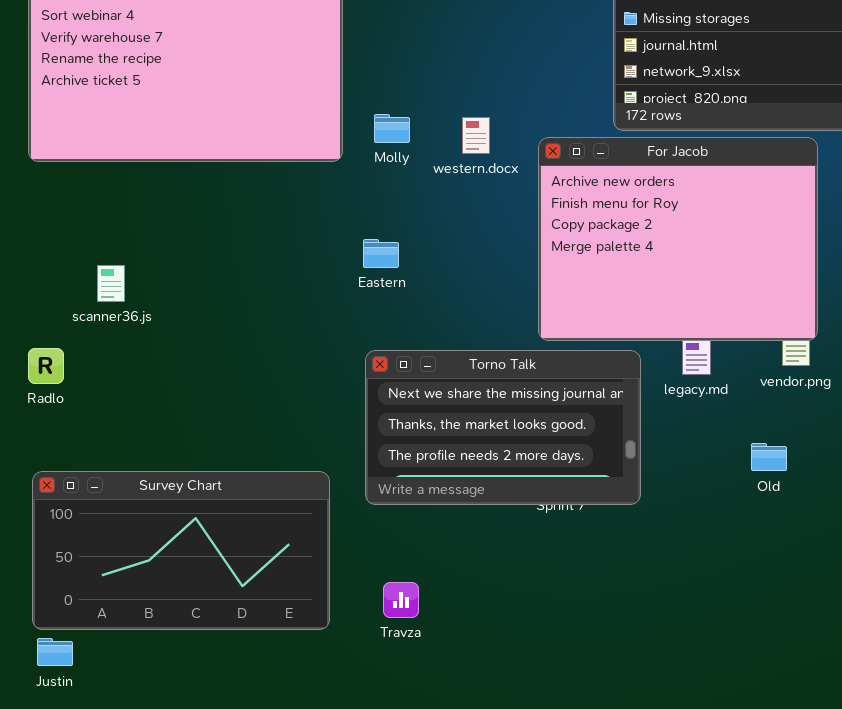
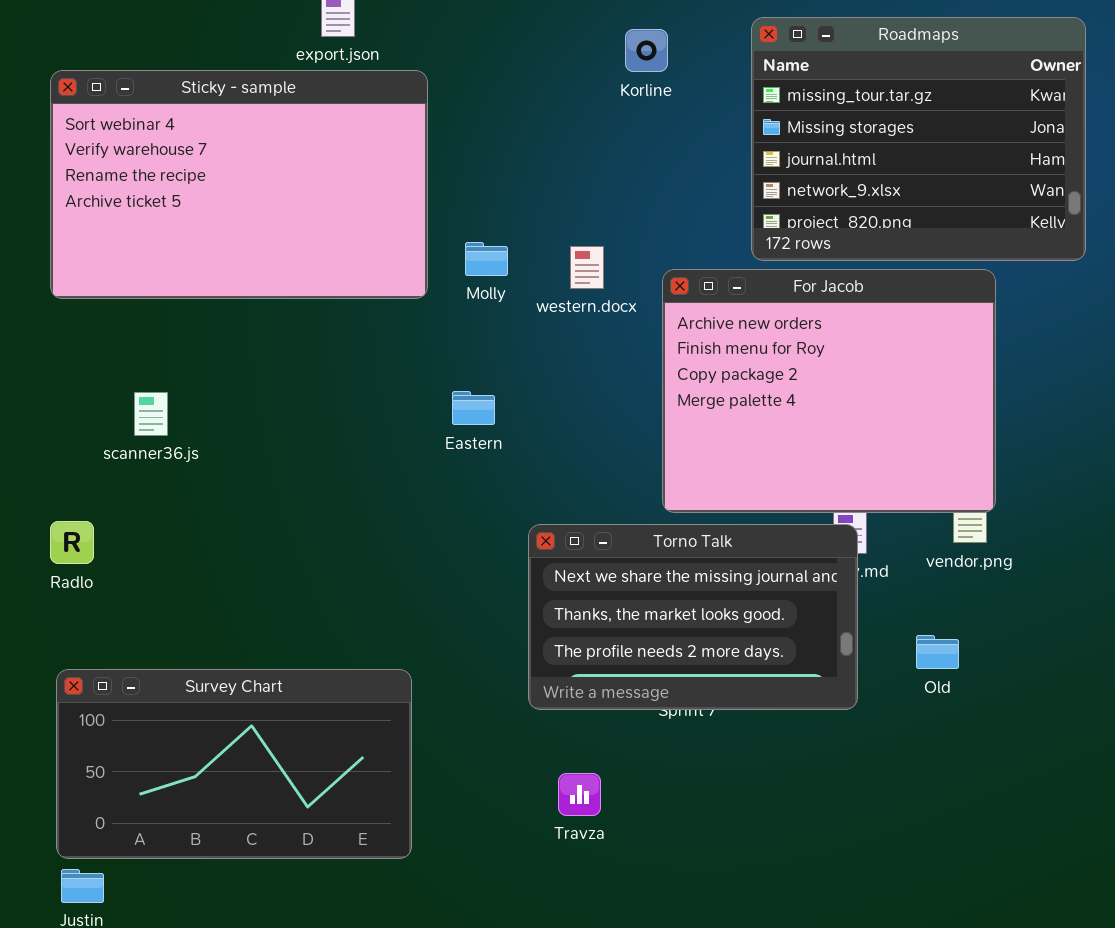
scanner36.js: [97,265,125,302] -> [134,392,168,436], moved
Torno Talk: [365,350,641,505] -> [528,524,858,710], moved
Travza: [383,582,419,618] -> [558,773,601,816], moved

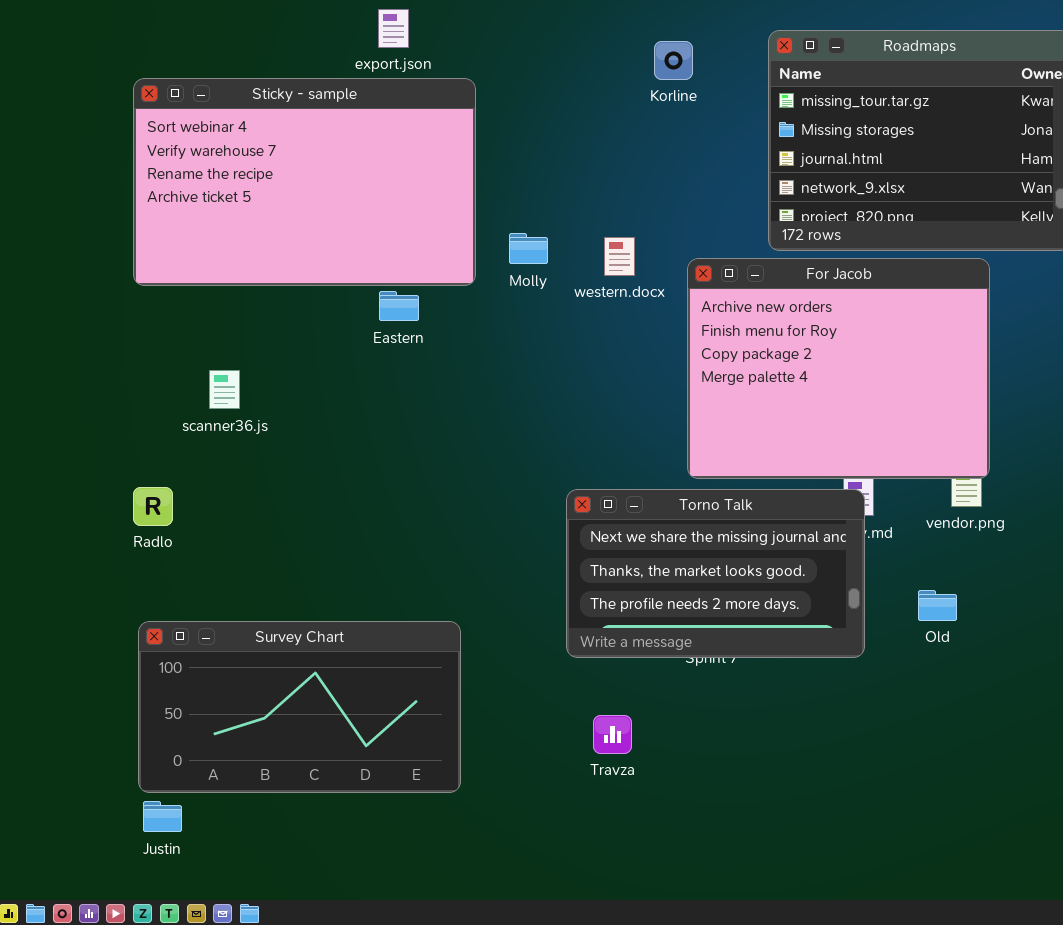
Eastern: [452,391,495,425] -> [379,291,419,321], moved

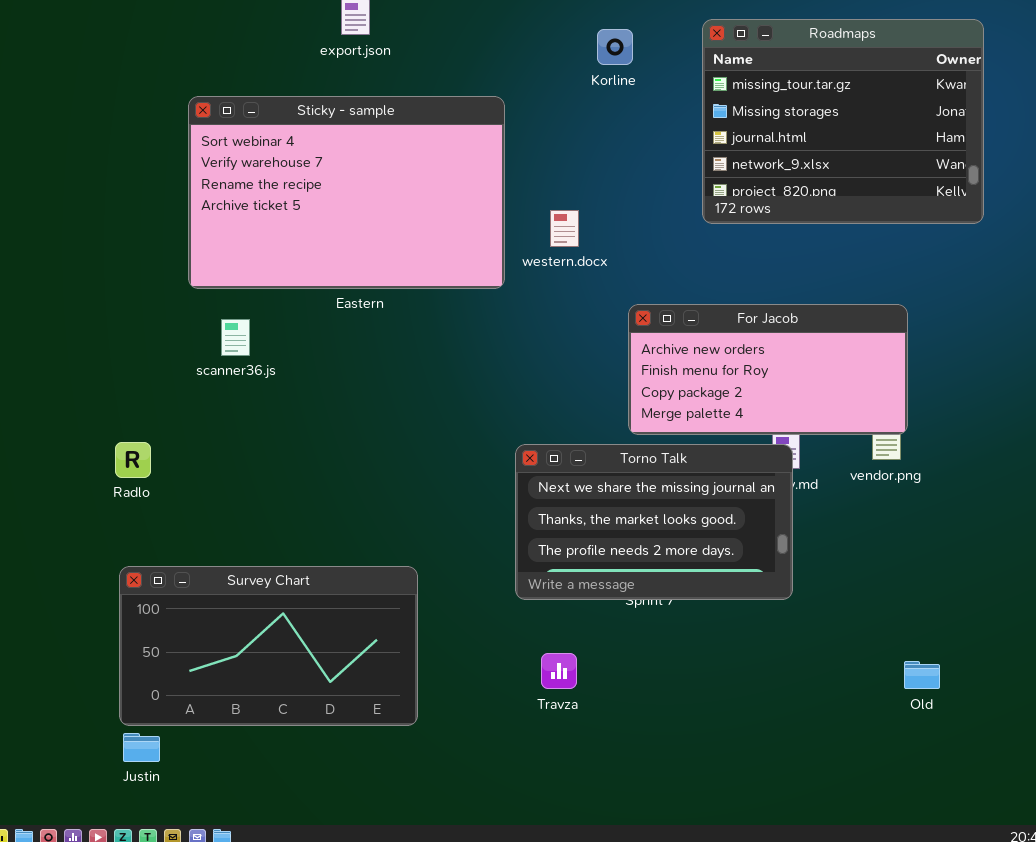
Sticky - sample: [133,78,476,286] -> [188,96,505,289], moved
For Jacob: [687,258,990,479] -> [628,304,908,435], resized
scanner36.js: [209,370,240,409] -> [221,319,250,356], moved
Old: [918,590,957,621] -> [904,661,940,689], moved

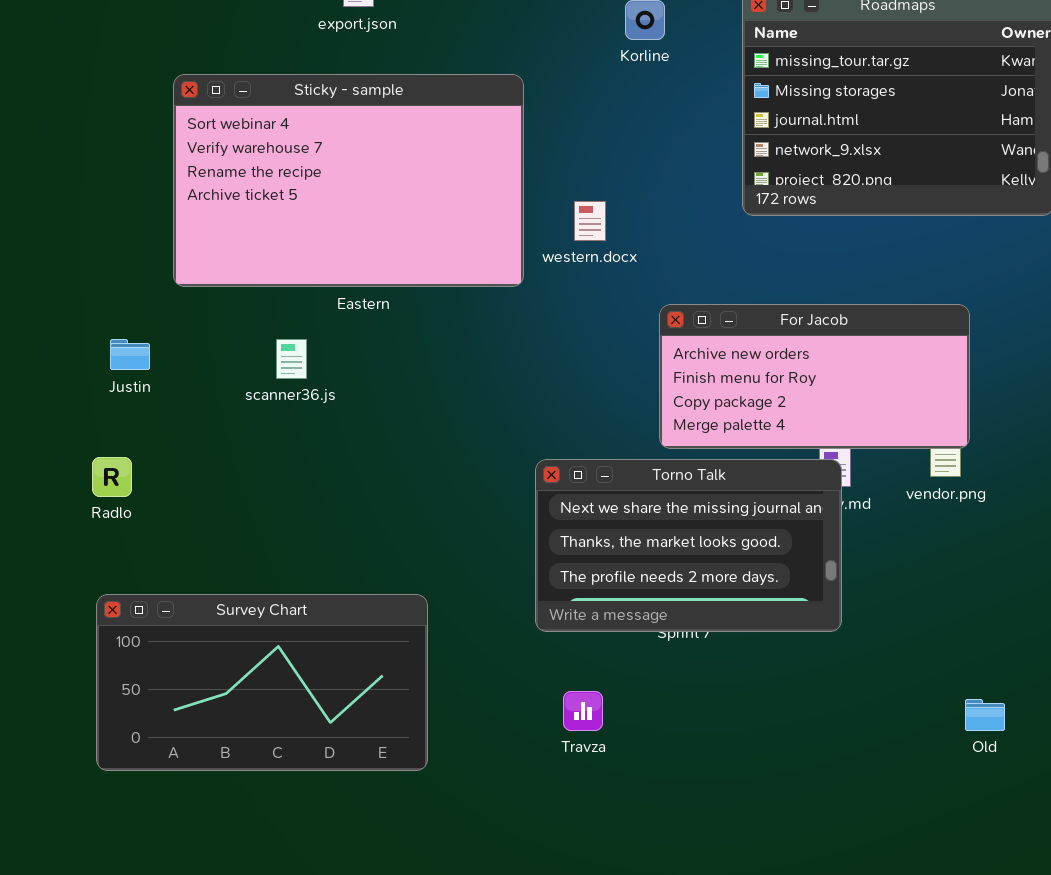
scanner36.js: [221,319,250,356] -> [276,339,307,379], moved
Justin: [123,733,160,762] -> [110,339,150,370], moved

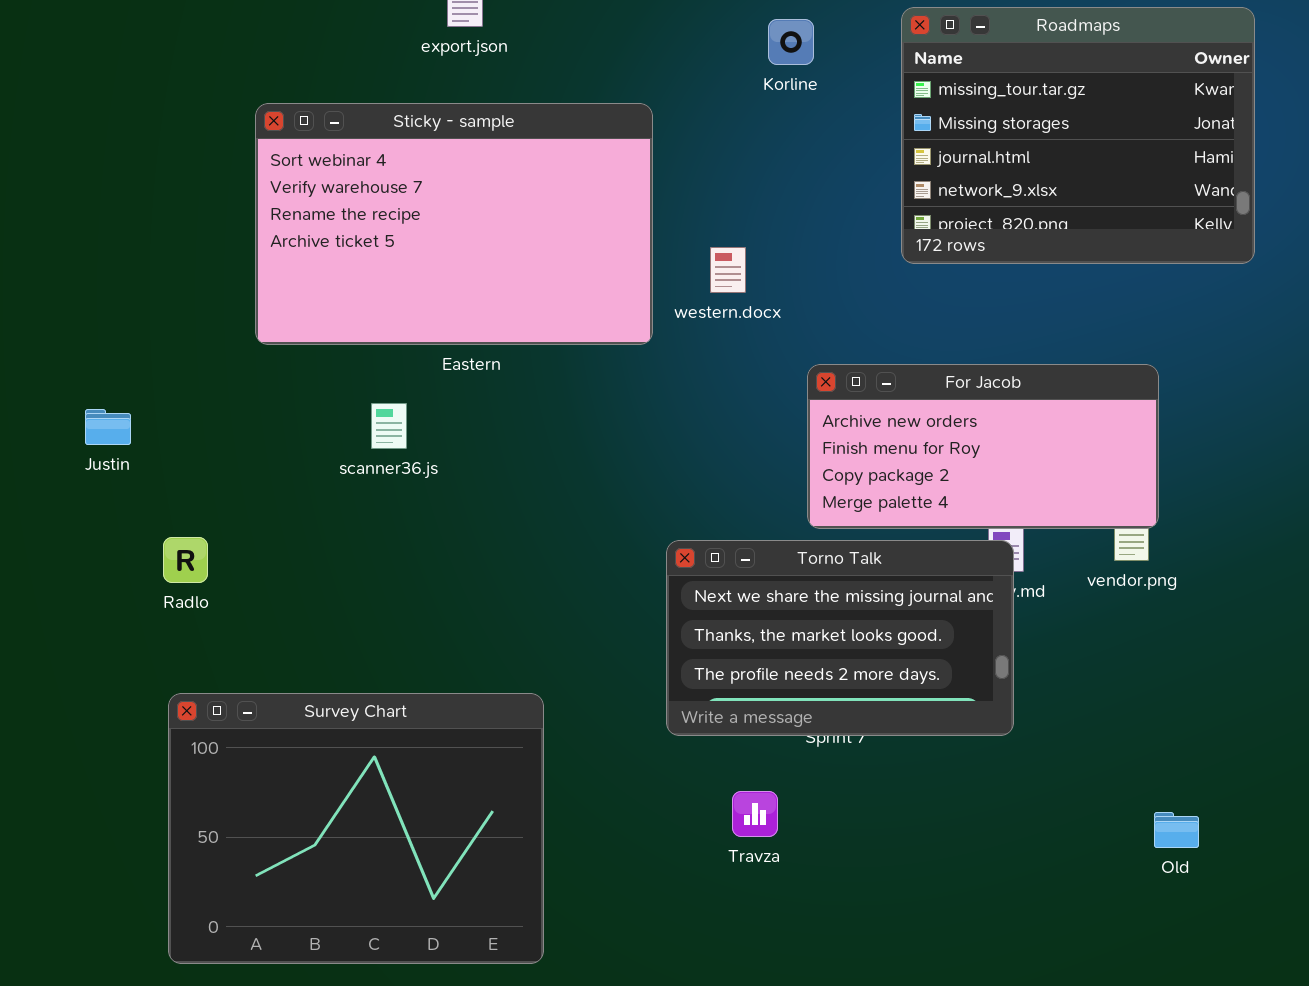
Justin: [110,339,150,370] -> [85,409,131,445], moved
Survey Chart: [96,594,428,771] -> [168,693,544,964], resized
Travza: [563,691,603,731] -> [732,791,778,837], moved

